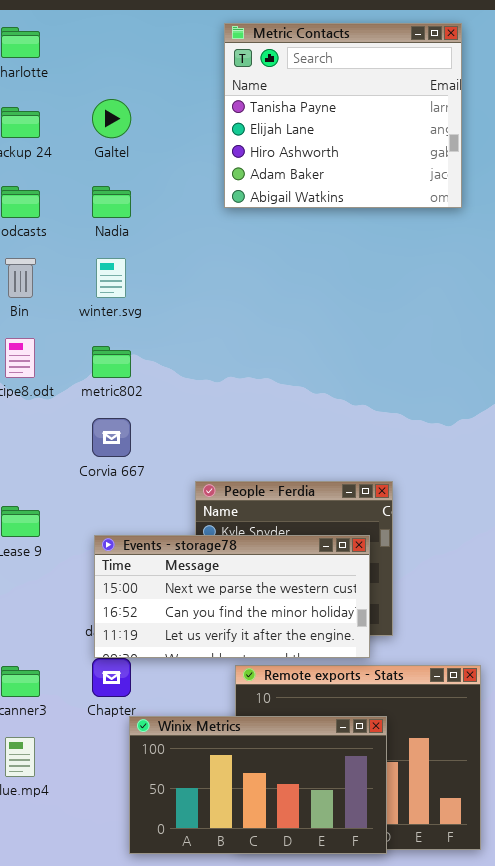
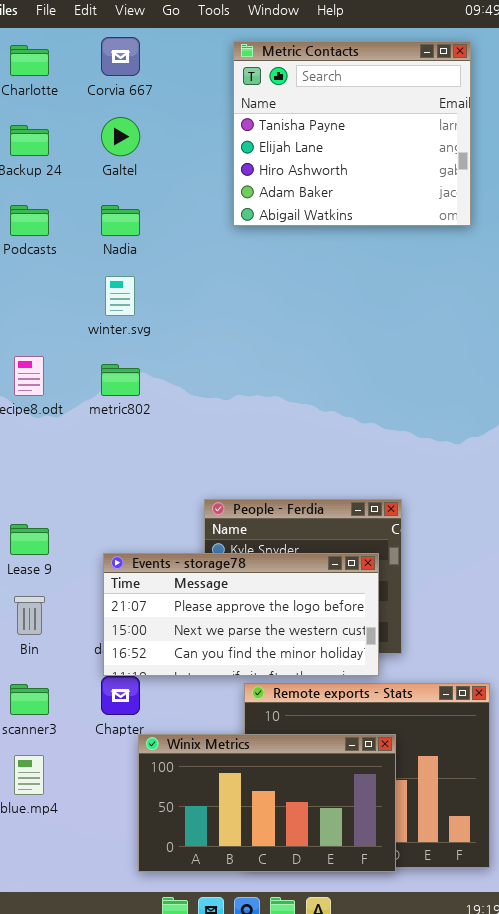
Bin: [5,258,36,298] -> [14,596,45,635], moved
Corvia 667: [92,418,131,457] -> [101,37,140,76], moved
Events - storage78: [94,535,370,658] -> [103,553,379,676], scrolled up 1 row

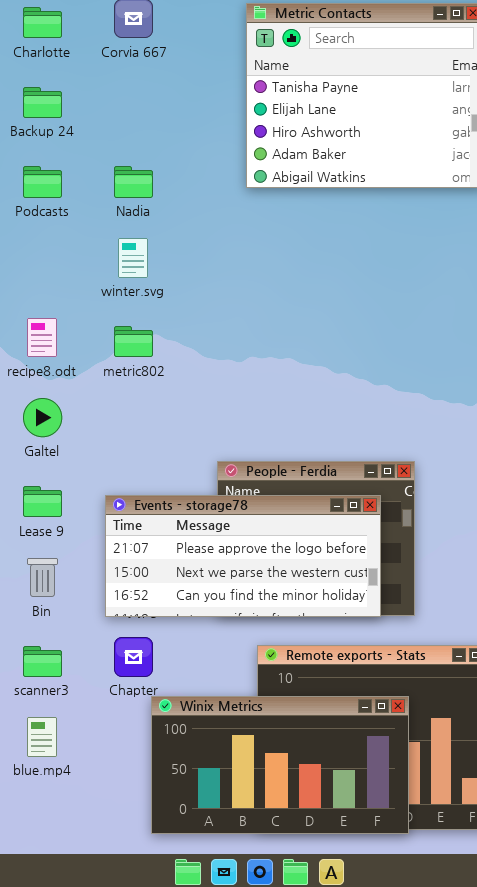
Galtel: [101,117,140,156] -> [23,398,62,437], moved
Events - storage78: [103,553,379,676] -> [105,495,381,617], moved

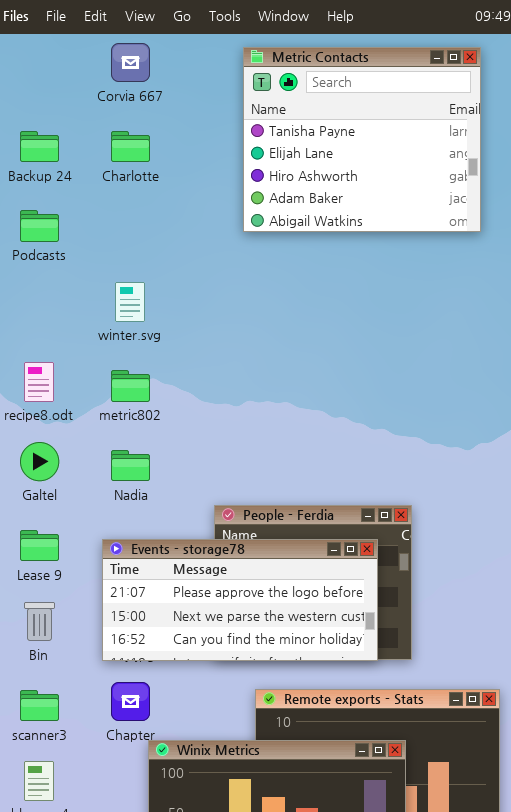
Charlotte: [23,7,62,38] -> [111,131,150,162], moved
Nadia: [114,166,153,198] -> [111,450,150,481], moved

